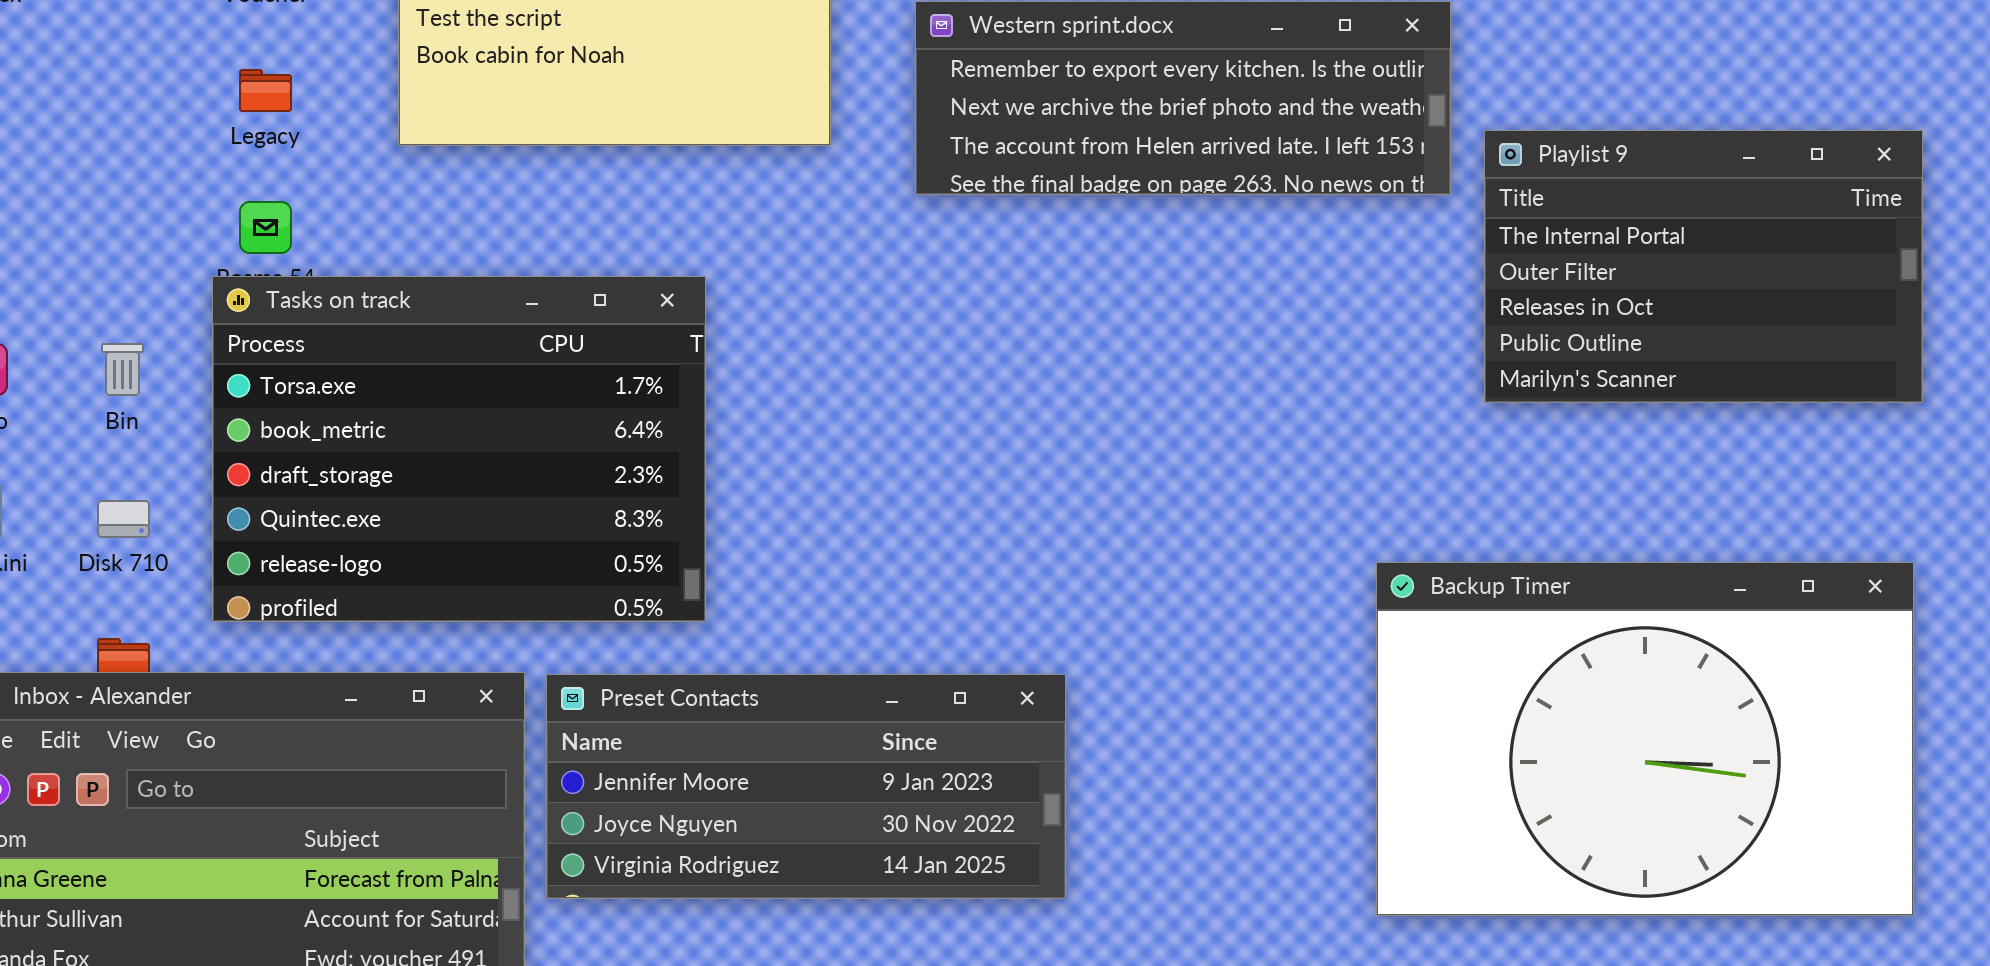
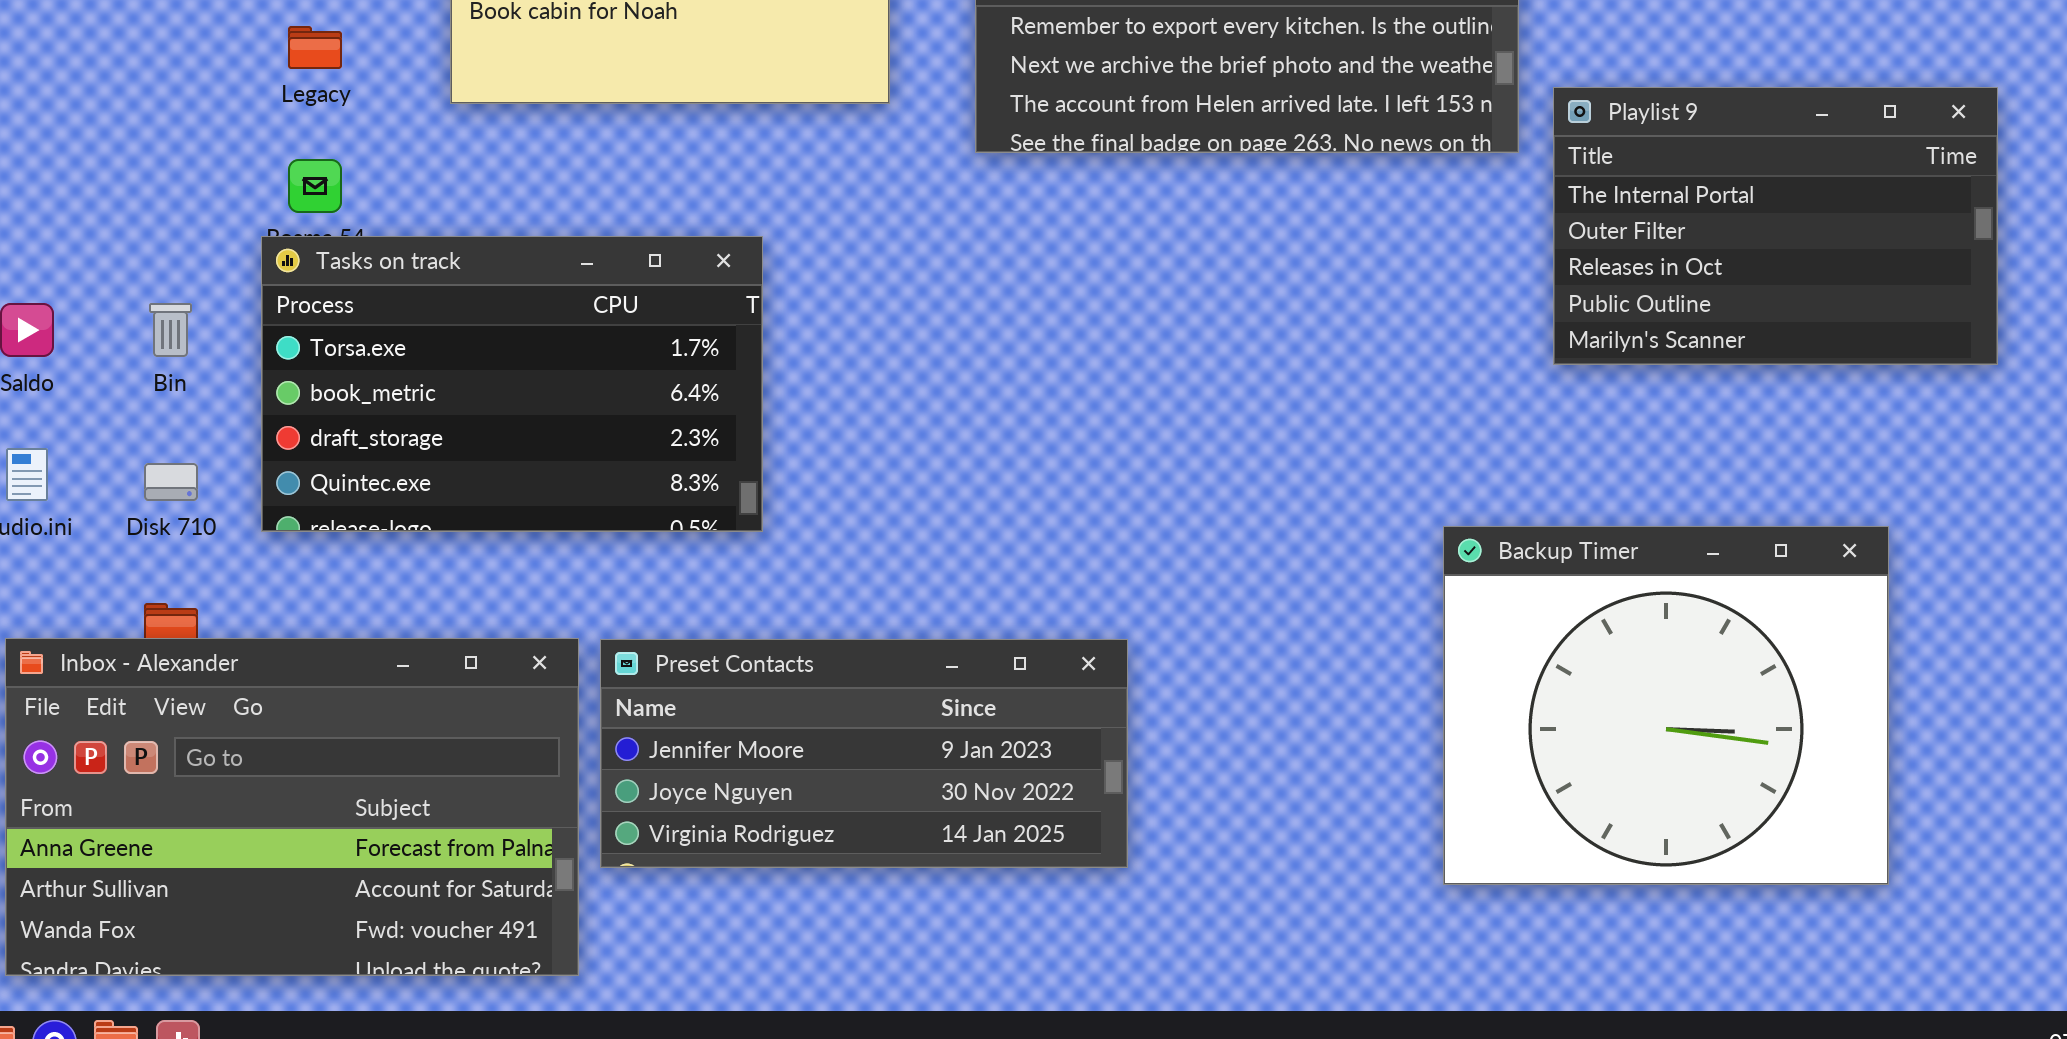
Tasks on track: [212,276,706,622] -> [261,236,763,532], resized
Backup Timer: [1376,562,1914,916] -> [1443,526,1889,885], resized

